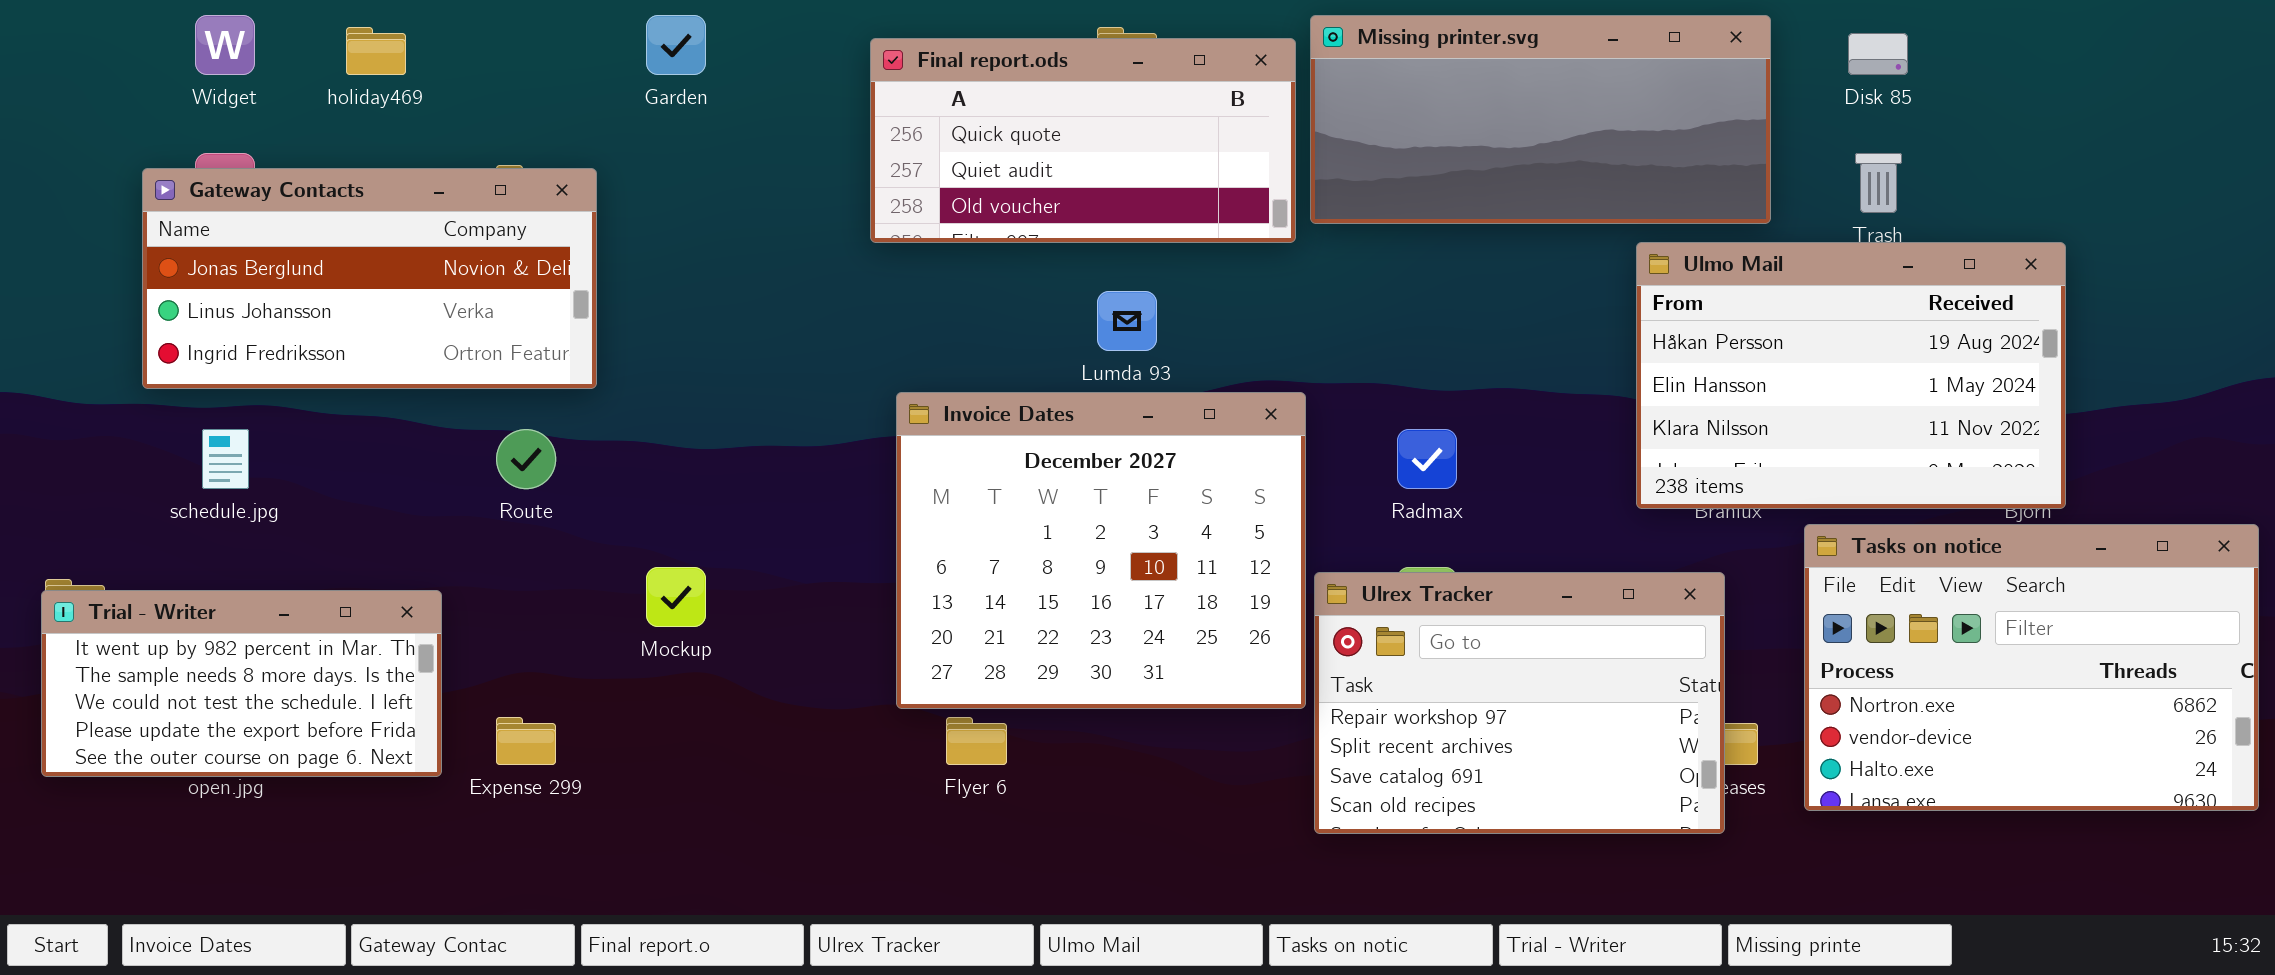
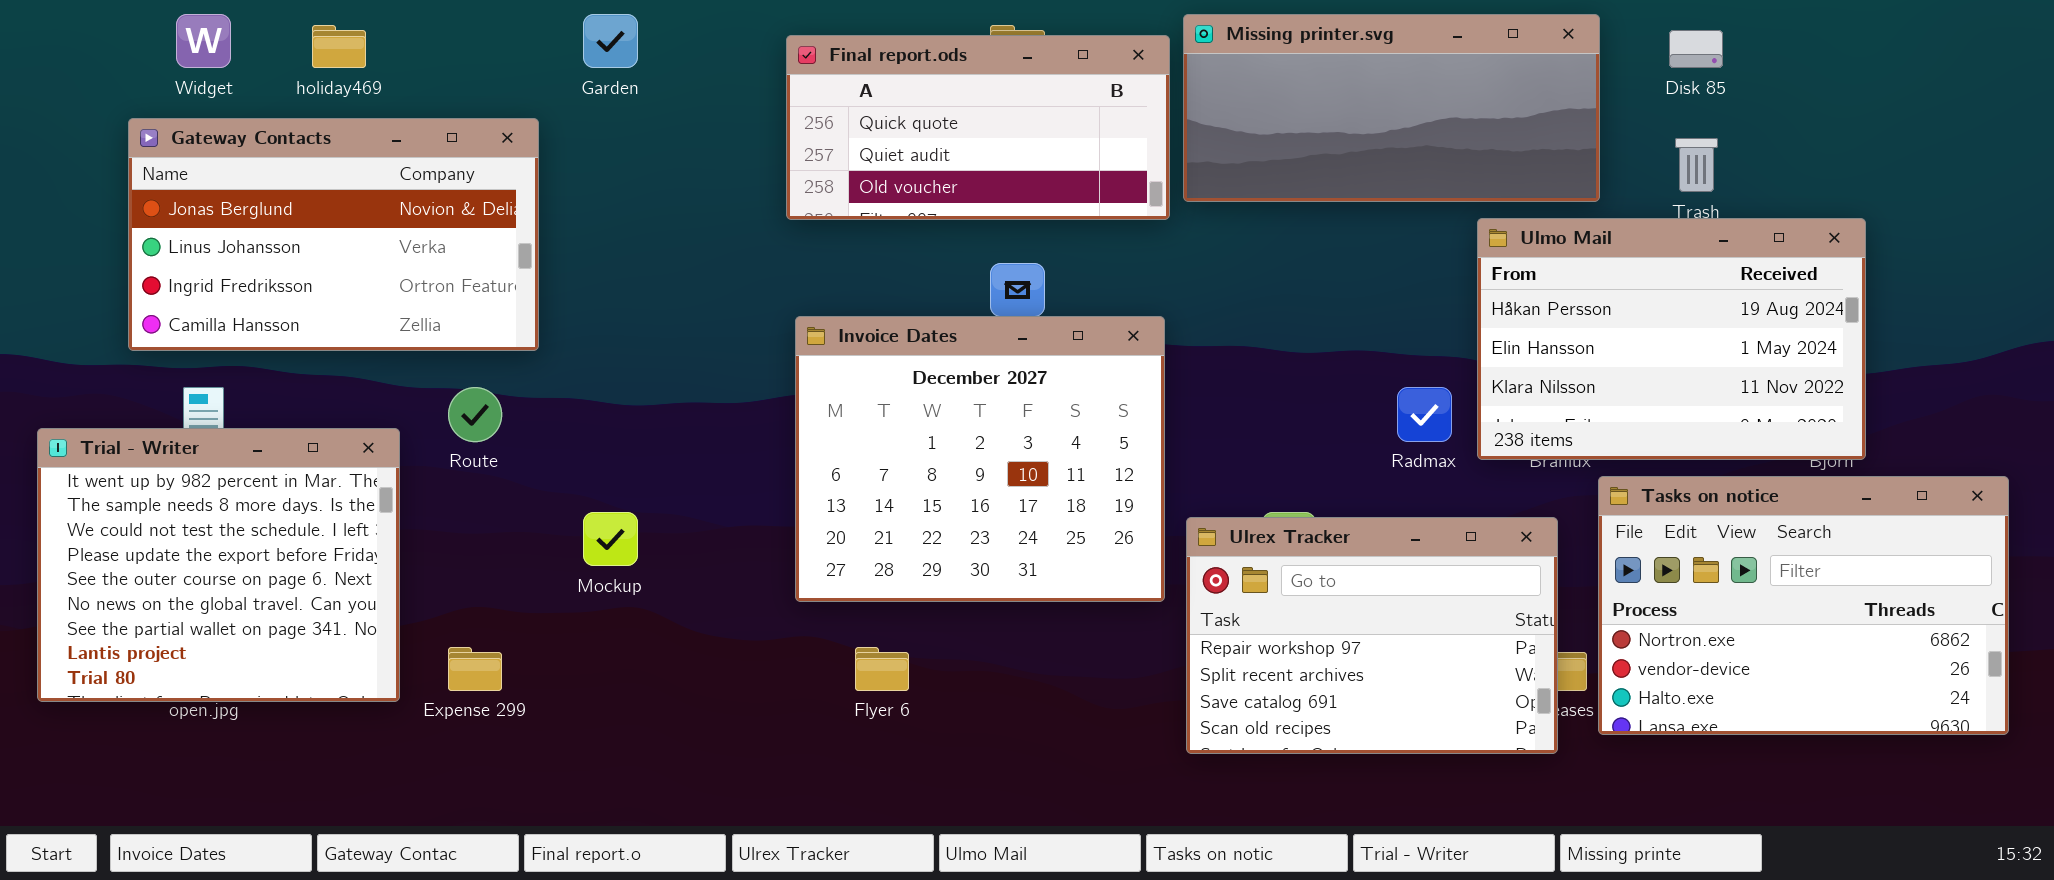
Gateway Contacts: [142,168,597,389] -> [128,118,539,351], resized
Invoice Dates: [896,392,1306,709] -> [795,316,1165,602], moved
Radmax: [1397,429,1457,489] -> [1397,387,1452,442], moved
Tasks on notice: [1804,524,2259,811] -> [1598,476,2009,735], moved
Trial - Writer: [41,590,442,777] -> [37,428,400,702], resized

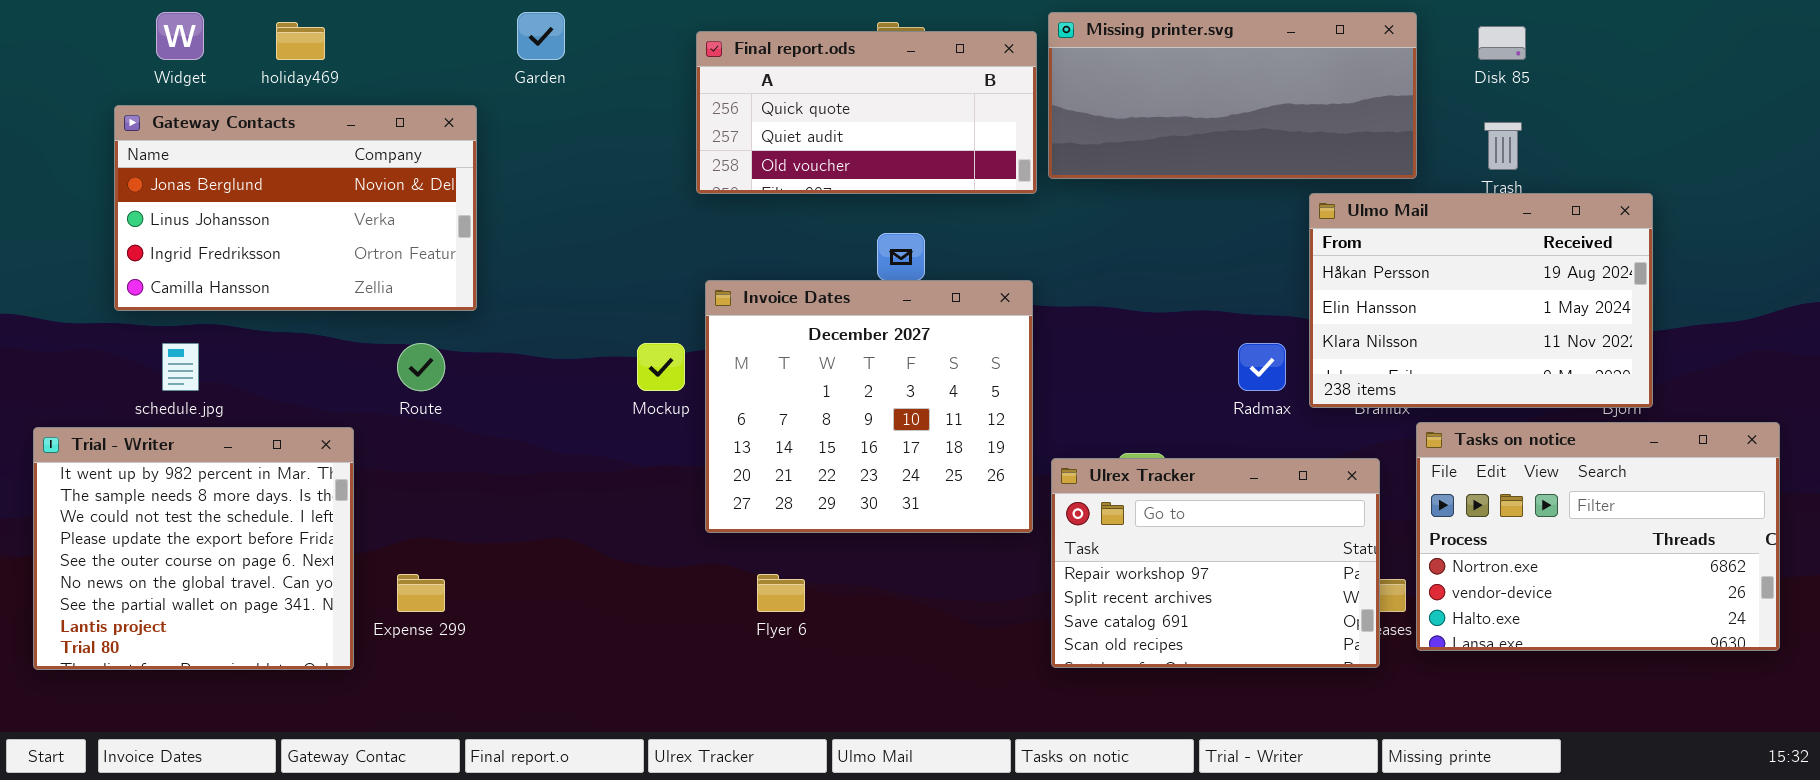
Trial - Writer: [37,428,400,702] -> [33,427,354,670], moved
Mockup: [583,512,638,566] -> [637,343,685,391], moved

